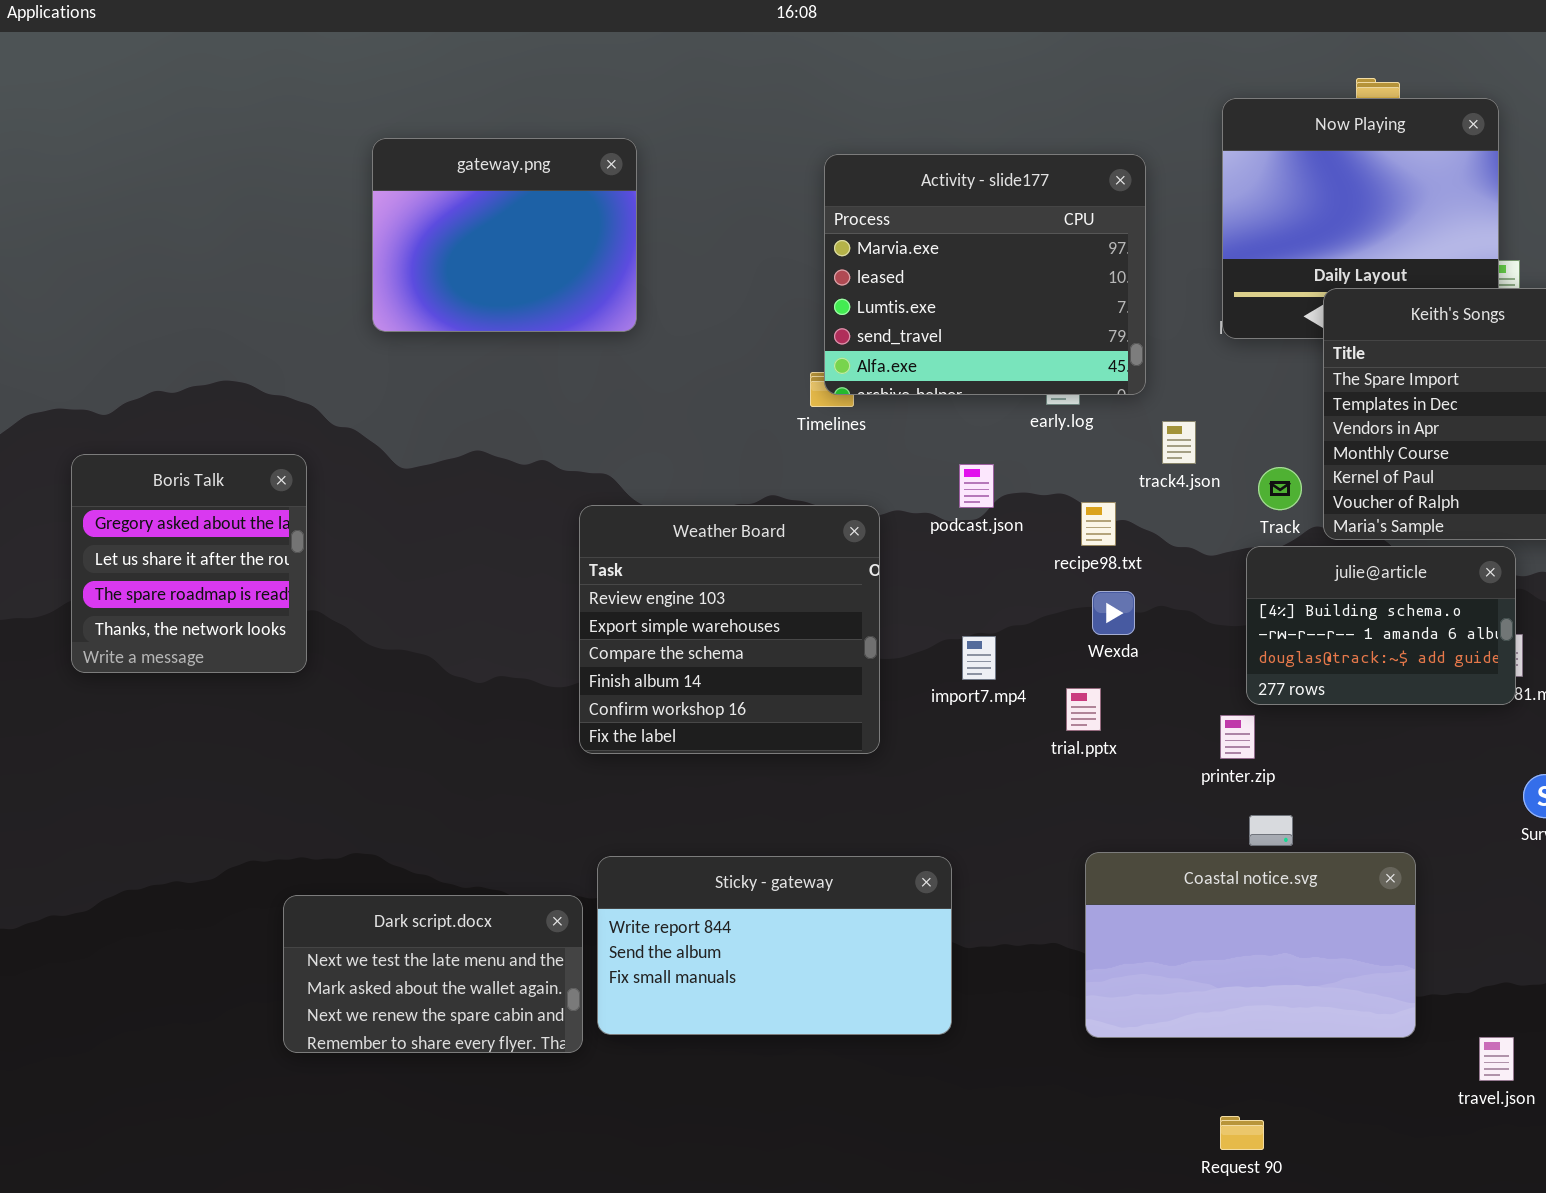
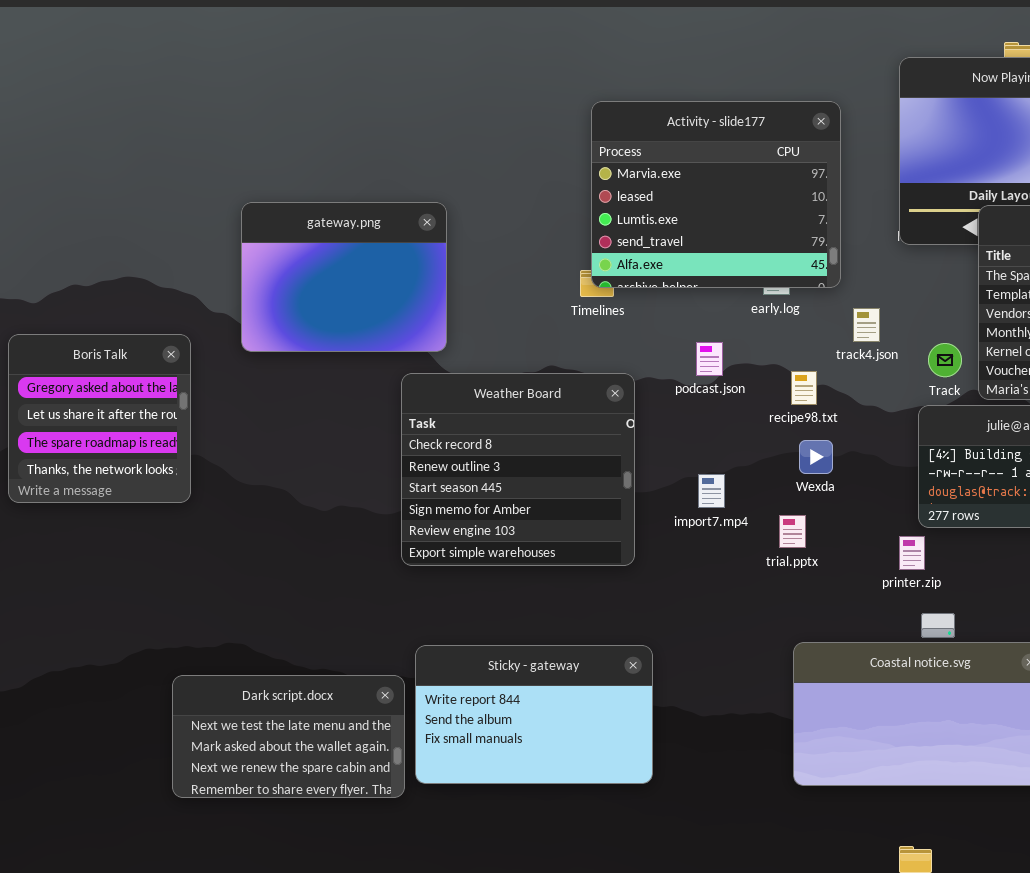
gateway.png: [372,138,637,332] -> [241,202,447,352], moved
Weather Board: [579,505,880,754] -> [401,373,635,566], scrolled up 4 rows
Sticky - gateway: [597,856,952,1035] -> [415,645,653,784], resized

